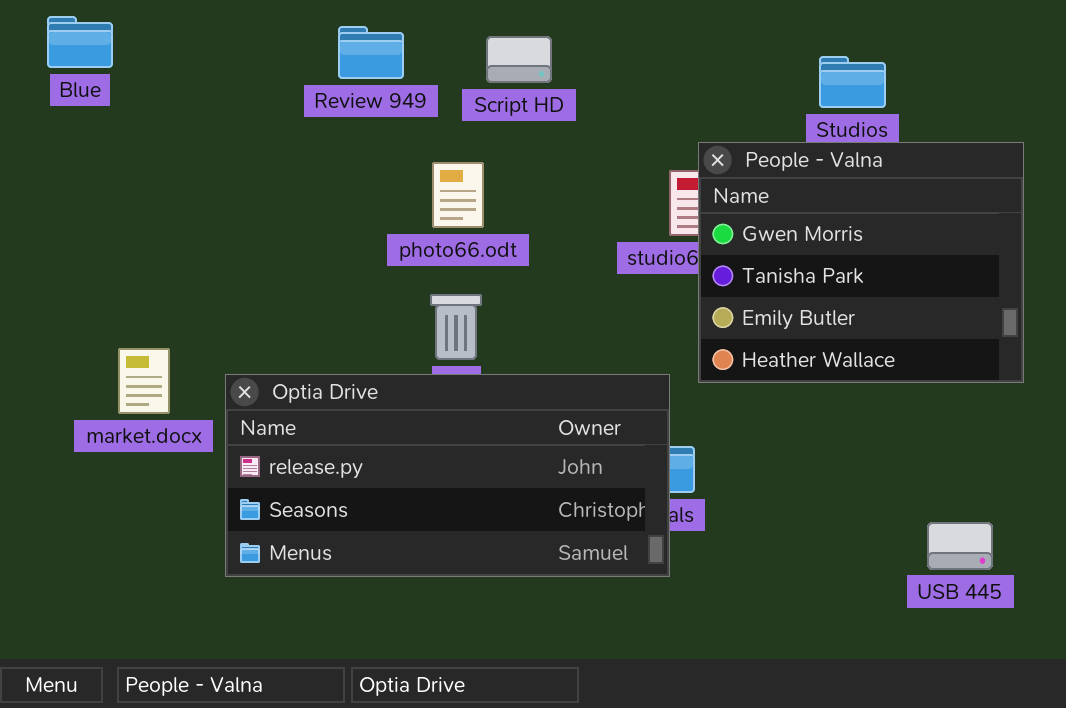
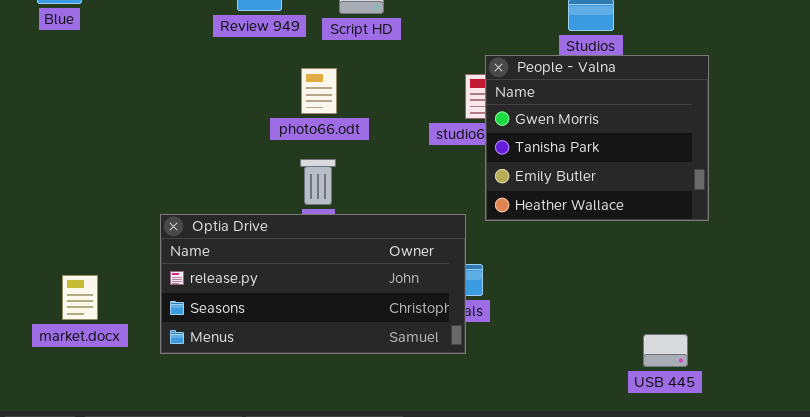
market.docx: [118,348,170,414] -> [62,275,98,320], moved
USB 445: [927,522,993,570] -> [643,334,688,367], moved

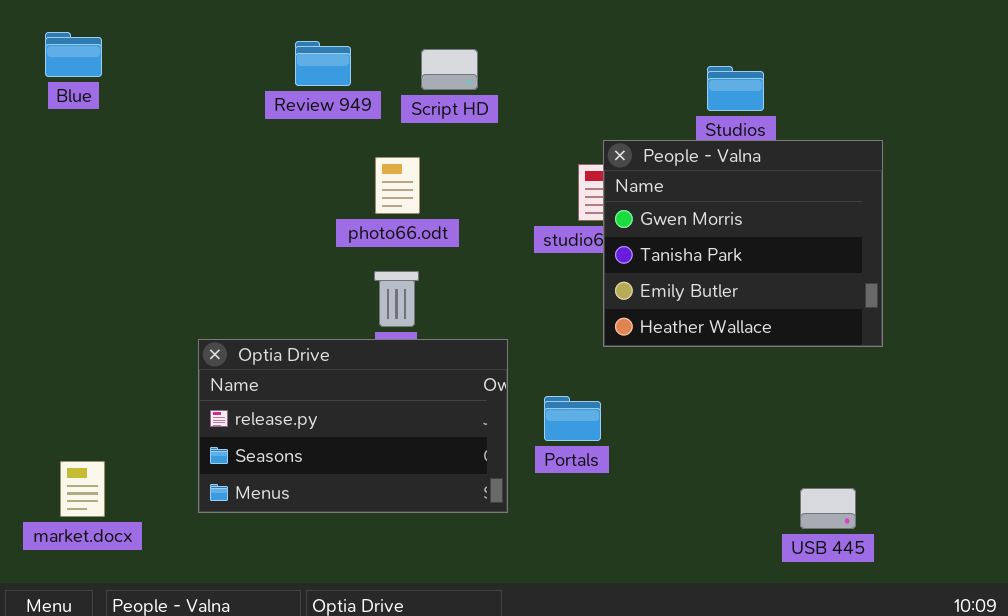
Optia Drive: [160,214,466,354] -> [198,339,508,513], resized
market.docx: [62,275,98,320] -> [60,461,105,517], moved

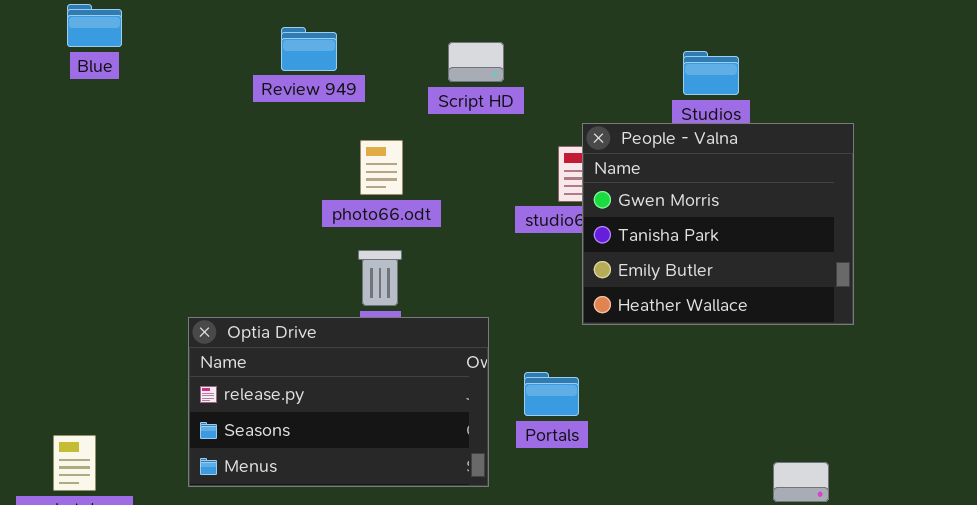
Blue: [45,32,102,77] -> [67,4,122,47], moved
Script HD: [421,49,478,90] -> [448,42,504,82], moved

